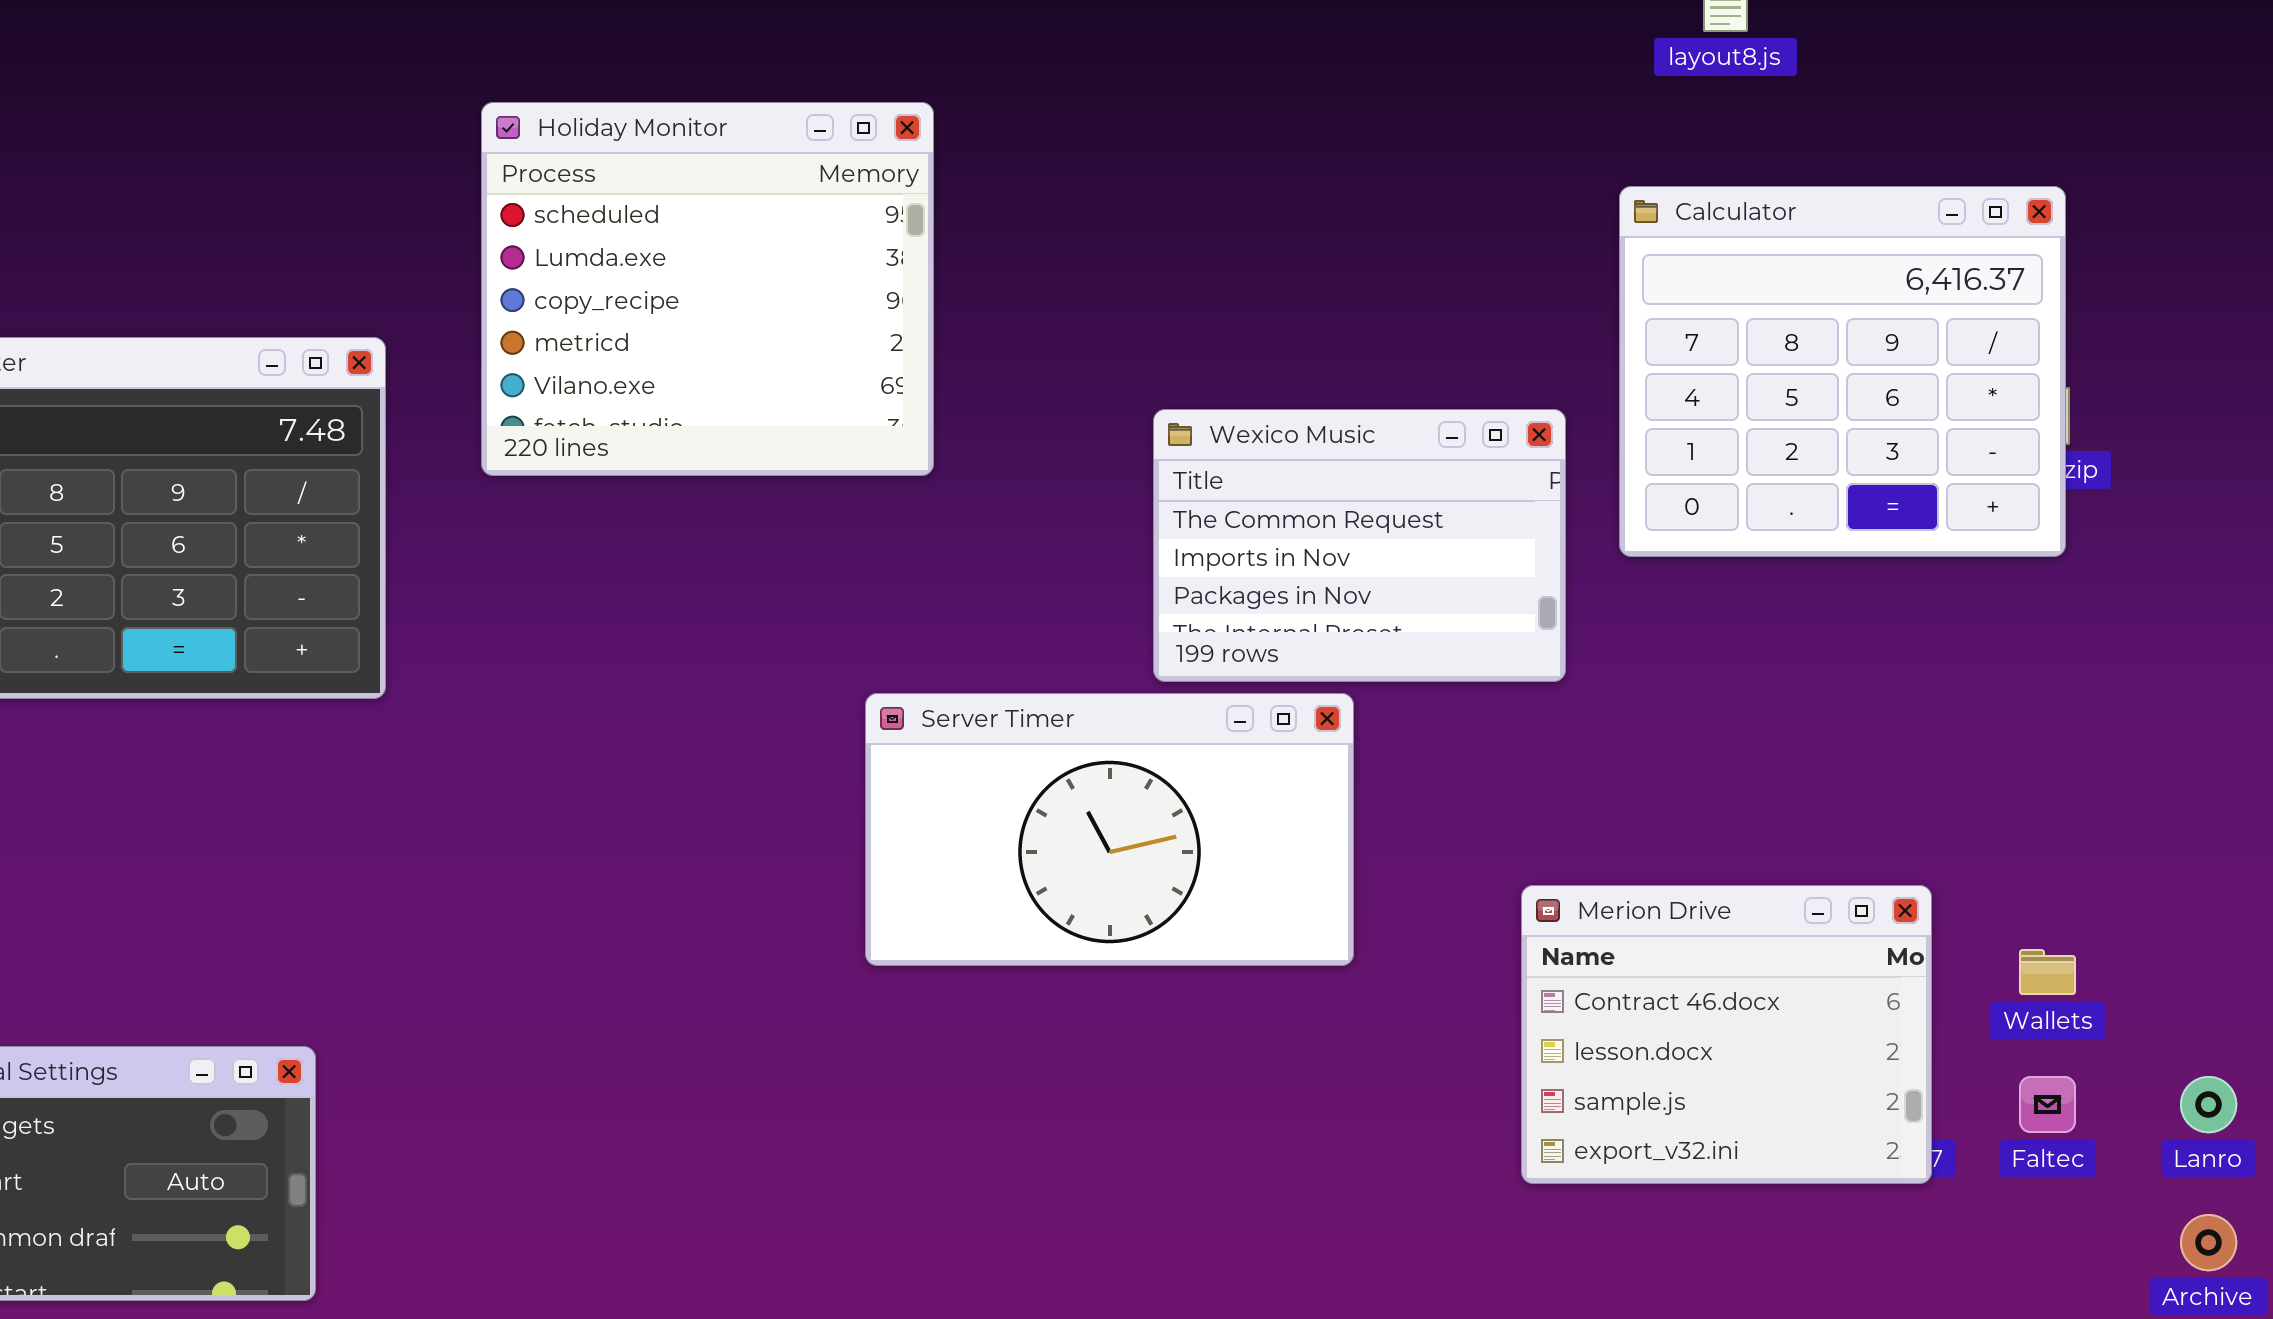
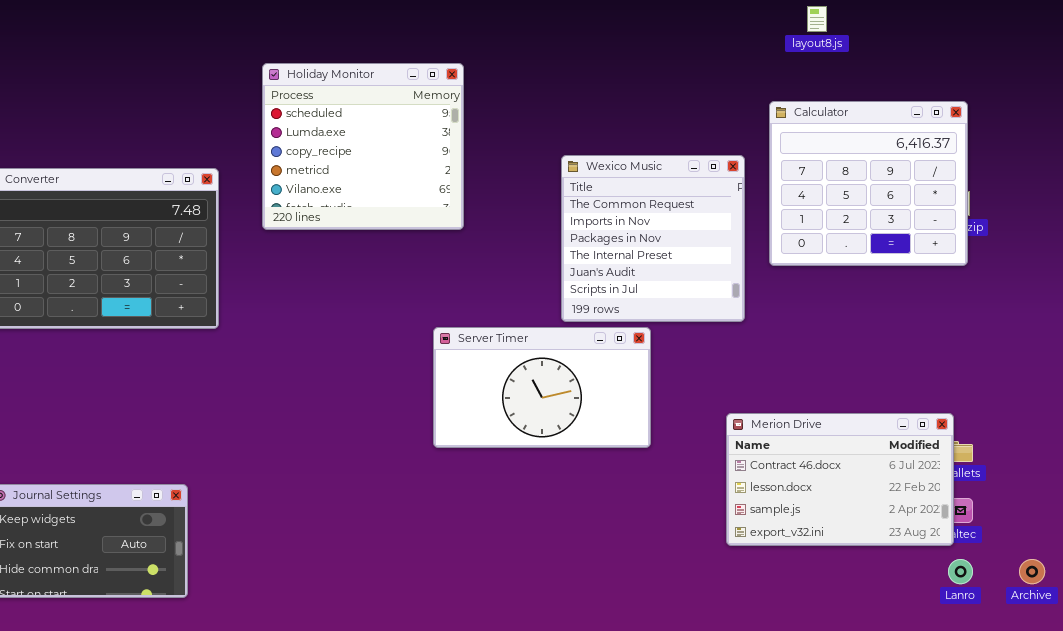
Wexico Music: [1153,409,1566,682] -> [561,155,745,322], resized
Merion Drive: [1521,885,1932,1184] -> [726,413,954,546], resized
Lanro: [2180,1076,2237,1133] -> [948,559,973,584], moved

